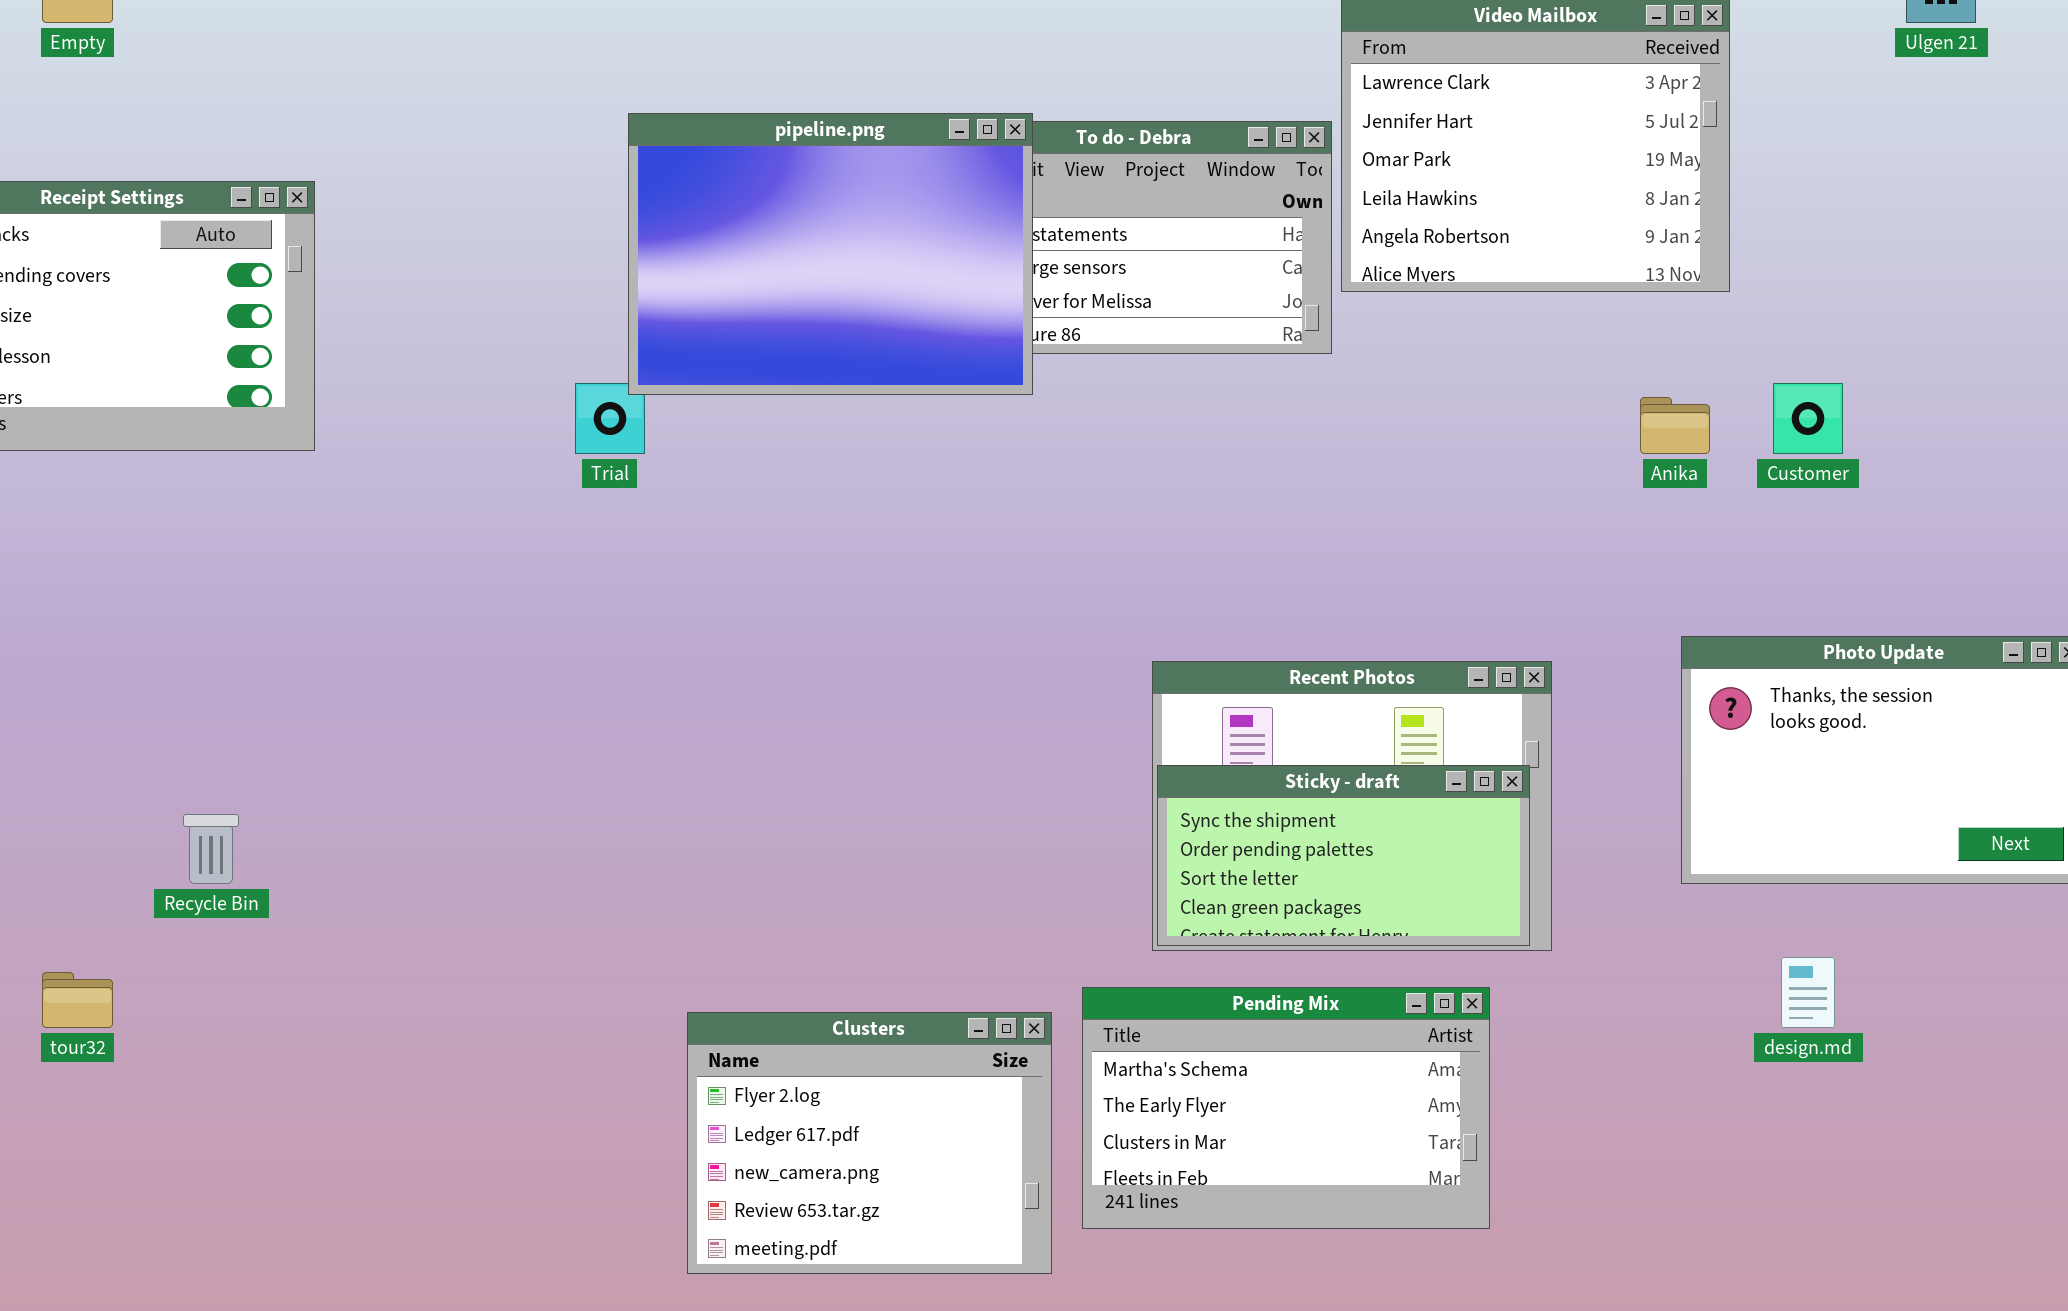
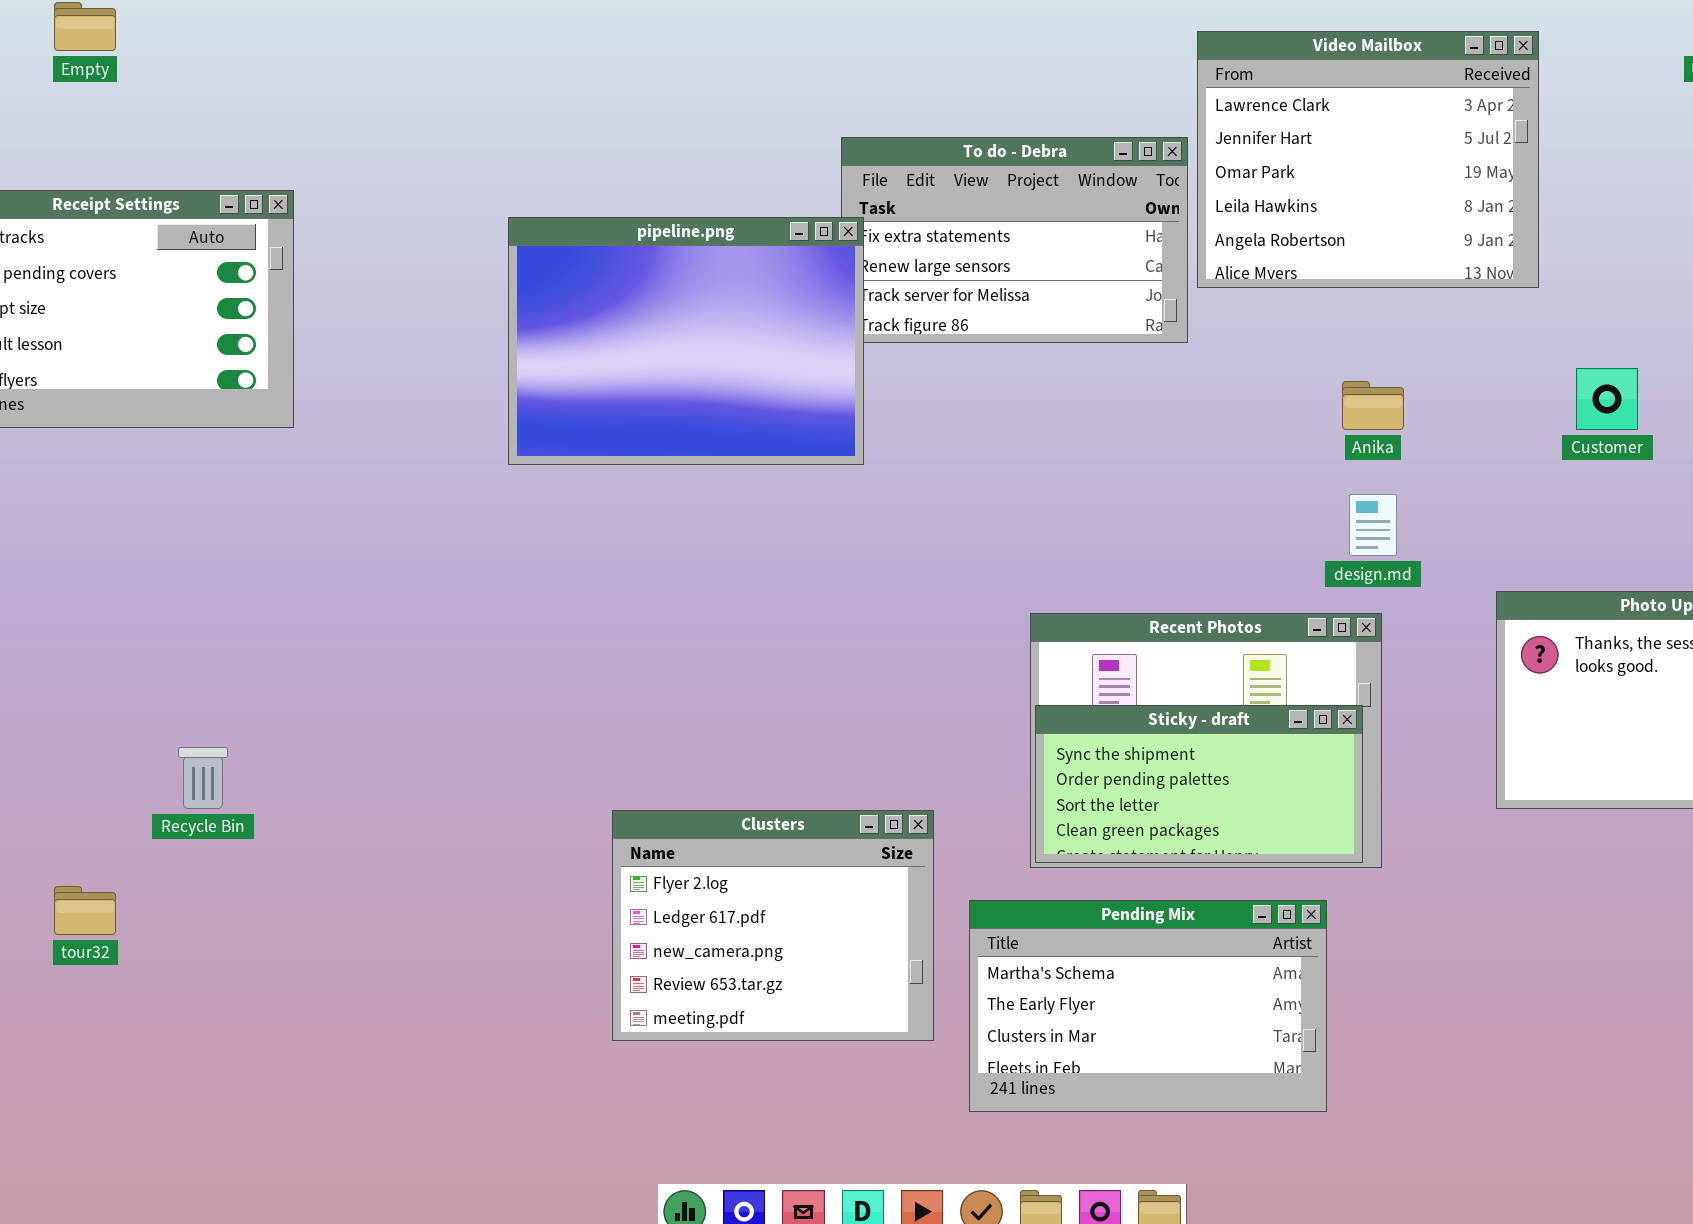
pipeline.png: [628,113,1033,395] -> [508,217,864,465], moved
Anika: [1640,397,1710,454] -> [1342,381,1404,430], moved
design.md: [1781,957,1835,1028] -> [1349,494,1397,556], moved
Clusters: [687,1012,1052,1274] -> [612,810,934,1041], moved

